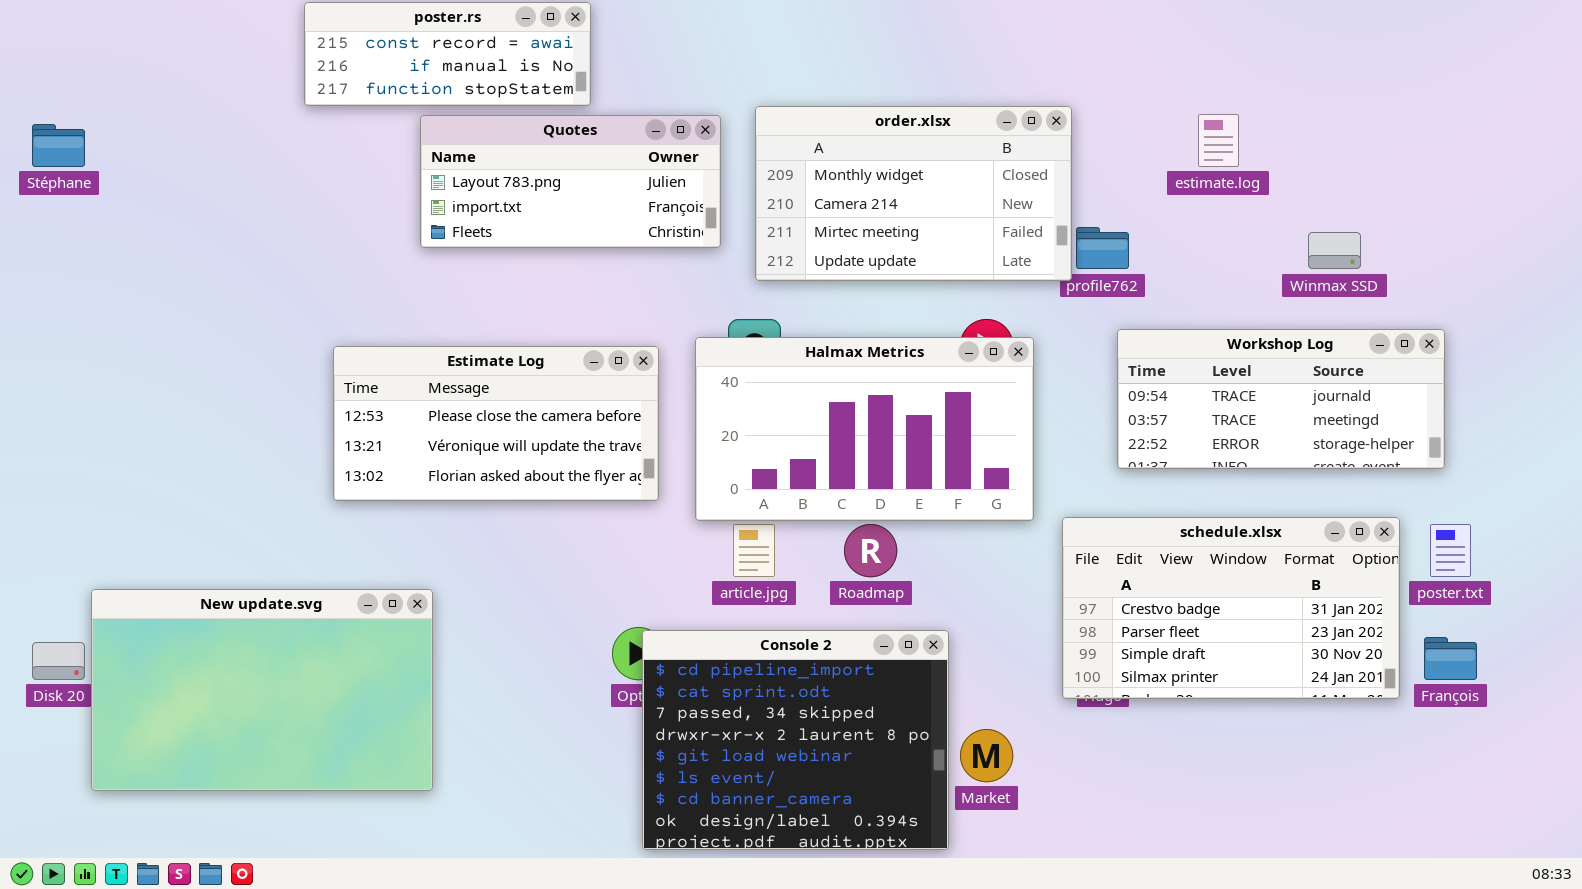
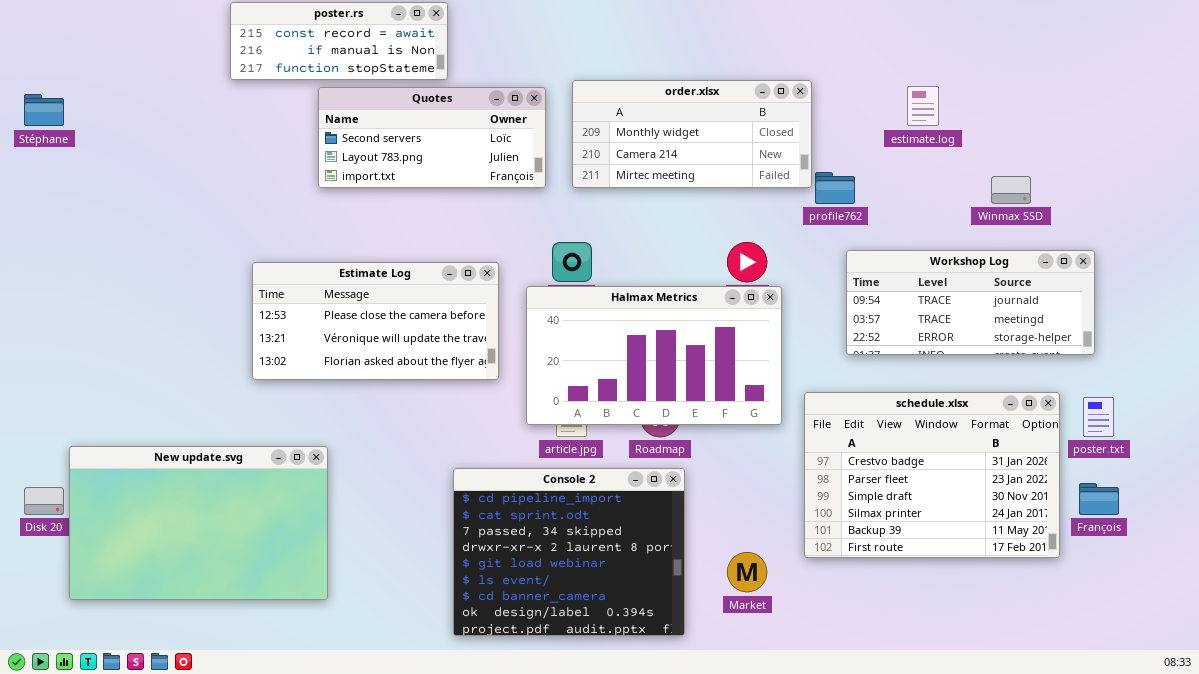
order.xlsx: [755,106,1072,281] -> [572,80,812,188], resized
Quotes: [420,115,721,248] -> [318,87,546,188], scrolled up 1 row
Halmax Metrics: [695,337,1034,521] -> [526,286,782,425], moved
schedule.xlsx: [1062,517,1400,699] -> [804,392,1060,558], resized
Console 2: [642,630,949,850] -> [453,468,685,636], moved

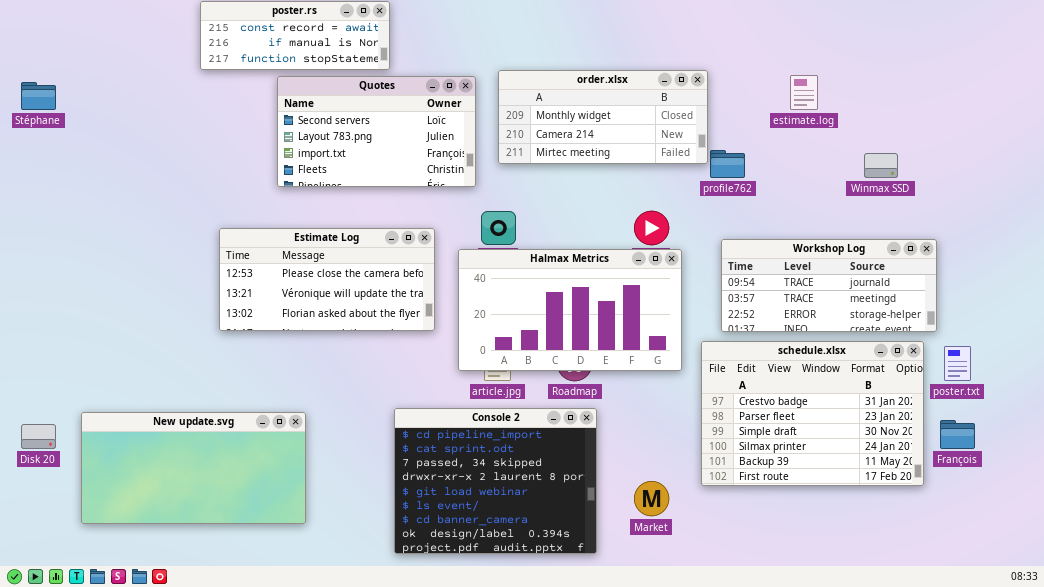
Quotes: [318,87,546,188] -> [277,76,476,187], resized
Workshop Log: [846,250,1095,355] -> [721,239,937,332], moved
New update.svg: [69,446,328,600] -> [81,412,306,524], moved, resized

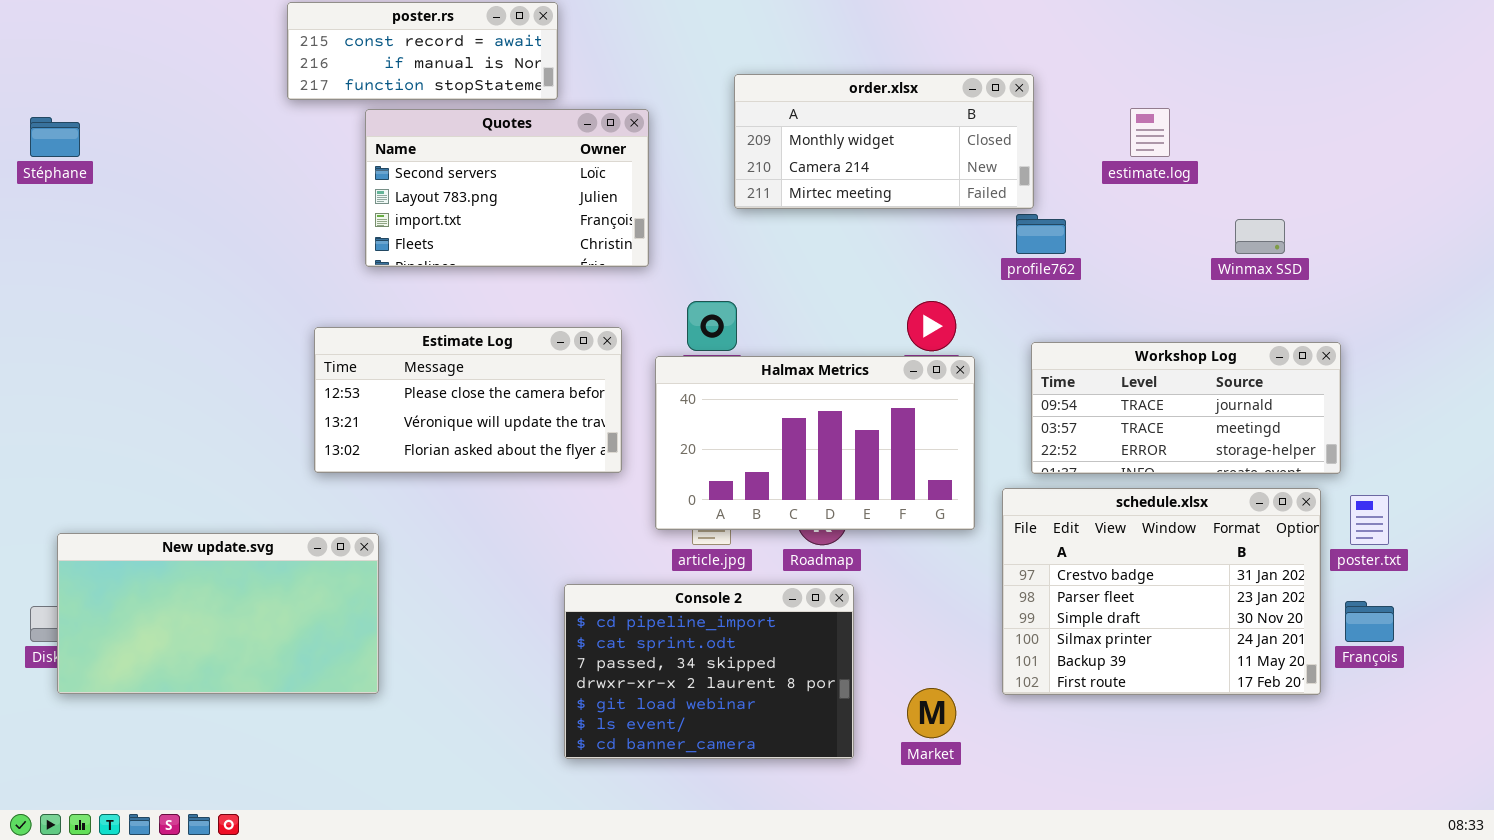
order.xlsx: [498,70,708,164] -> [734,74,1034,209], moved
Quotes: [277,76,476,187] -> [365,109,649,267], moved
Console 2: [394,408,597,554] -> [564,584,854,759], resized
New update.svg: [81,412,306,524] -> [57,533,379,694], moved

